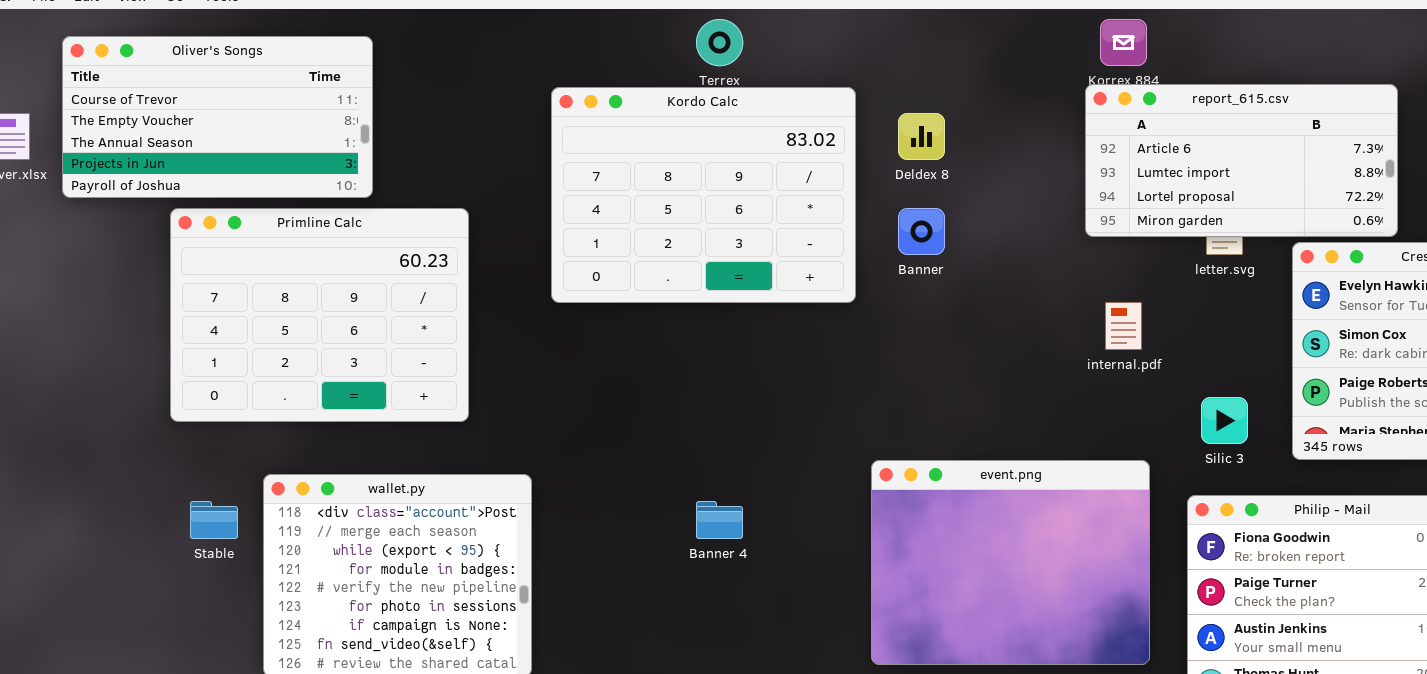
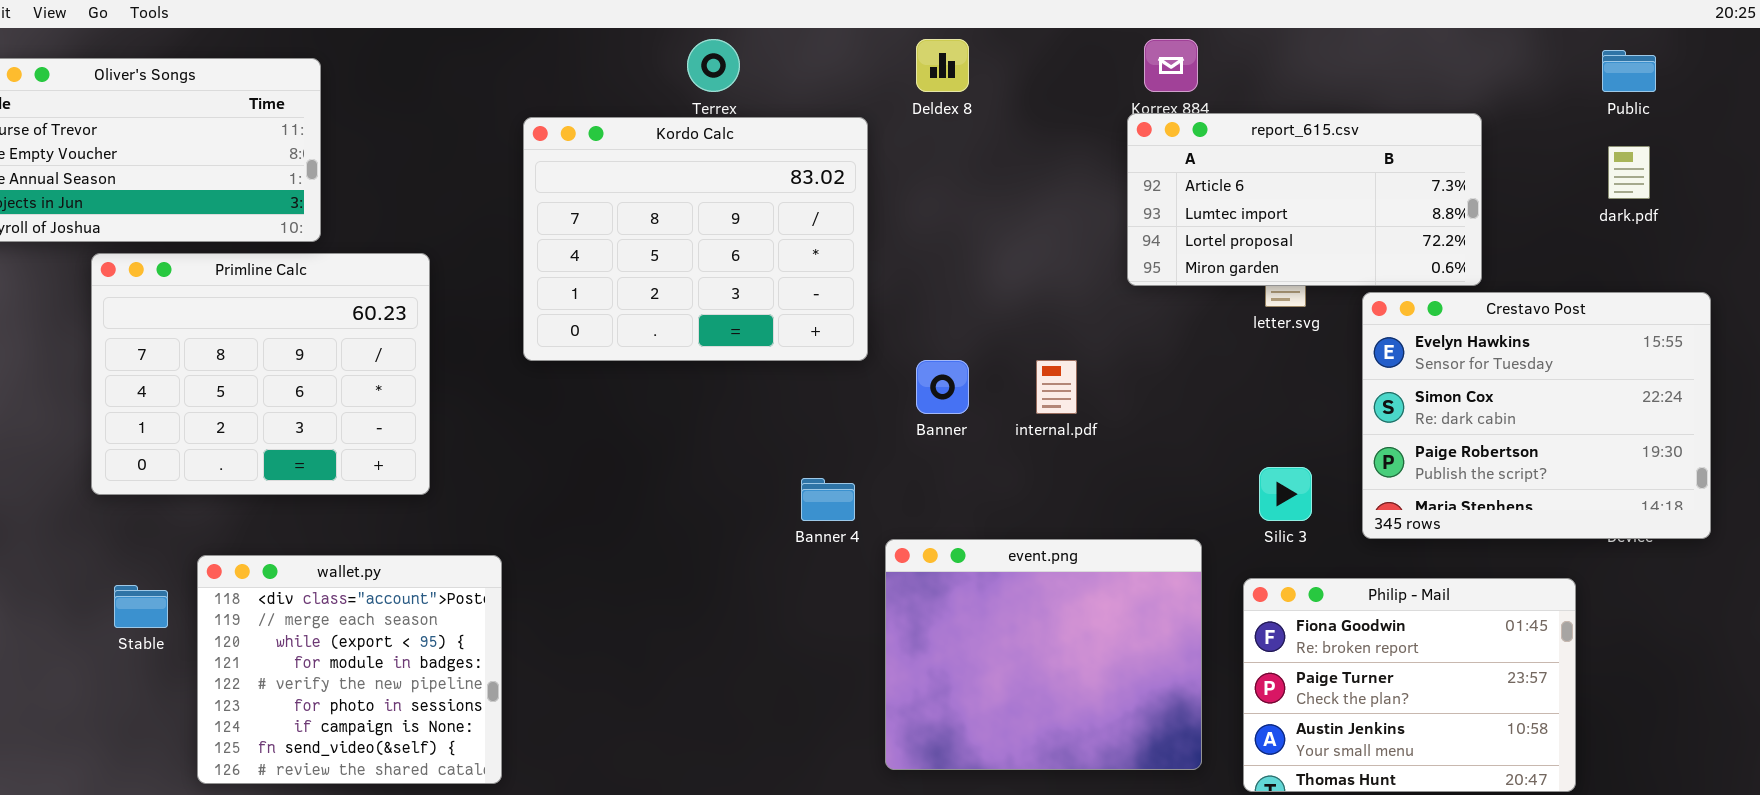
Deldex 8: [898,113,945,160] -> [916,39,969,92], moved
Banner: [898,208,945,255] -> [916,360,969,414], moved
internal.pdf: [1105,302,1142,350] -> [1036,360,1077,414], moved
Banner 4: [696,501,743,539] -> [801,478,855,521], moved

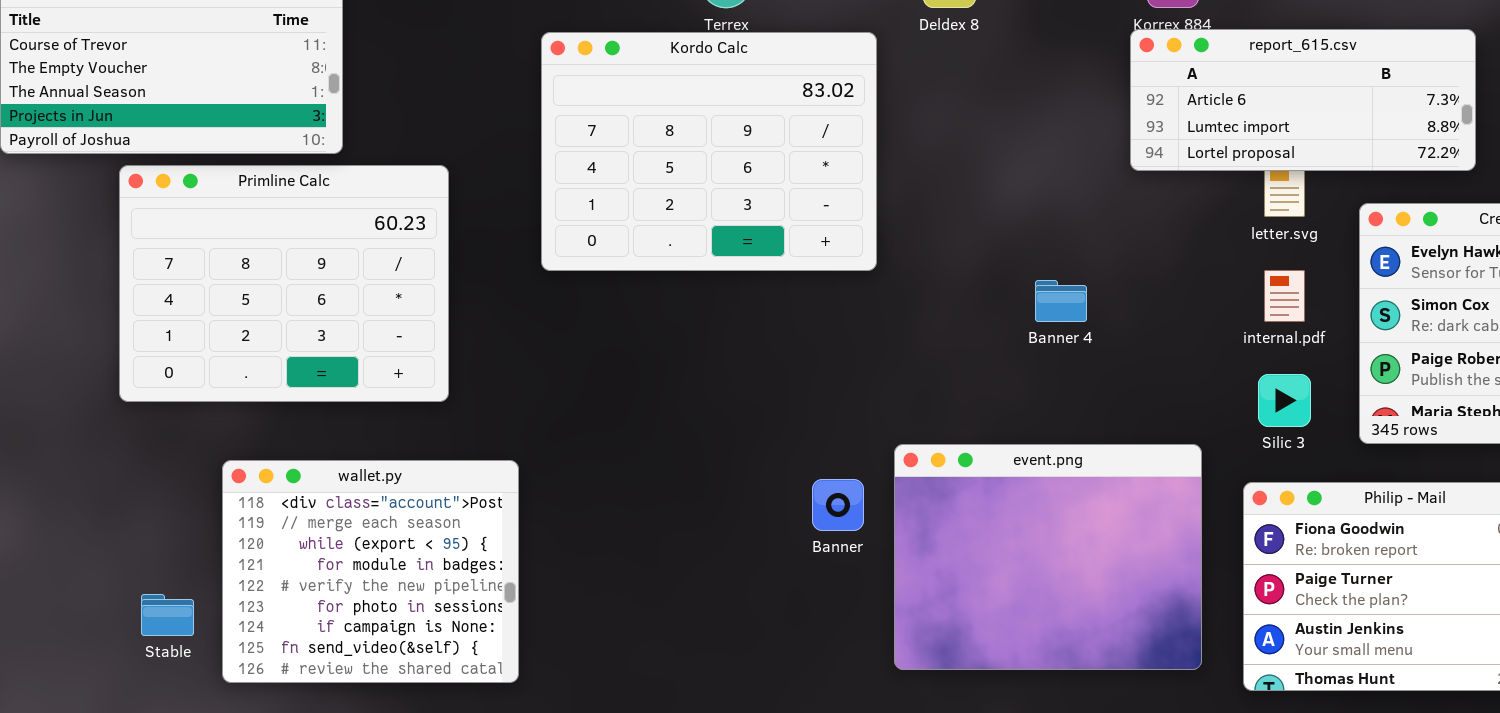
report_615.csv: [1127,113,1482,286] -> [1130,29,1476,171], resized
Banner: [916,360,969,414] -> [812,479,864,531], moved
internal.pdf: [1036,360,1077,414] -> [1264,270,1305,322], moved
Banner 4: [801,478,855,521] -> [1035,280,1087,322], moved
Stable: [114,585,168,628] -> [141,594,194,636], moved

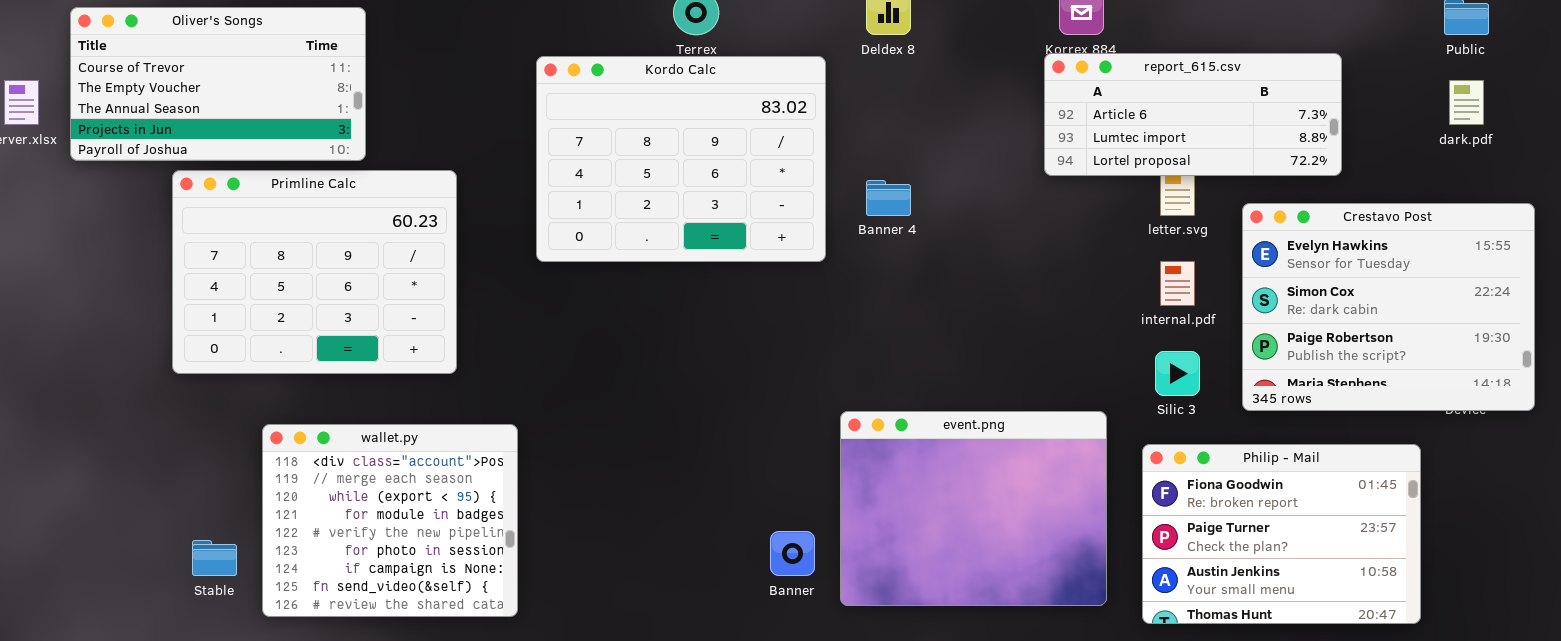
Banner 4: [1035,280,1087,322] -> [866,180,911,216], moved
Banner: [812,479,864,531] -> [770,531,815,576], moved

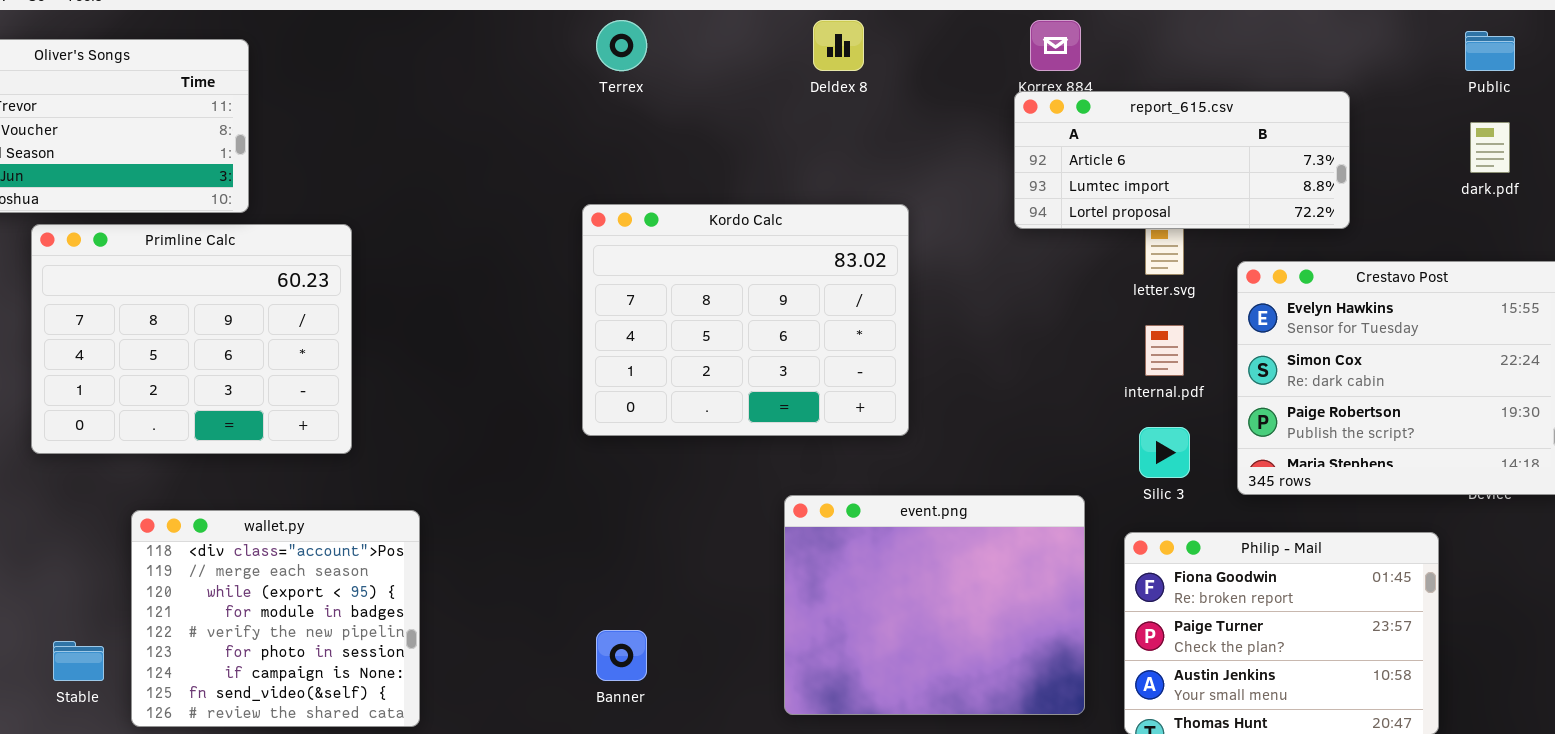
Kordo Calc: [536,56,826,262] -> [582,204,909,436], moved
Banner: [770,531,815,576] -> [596,630,647,681], moved

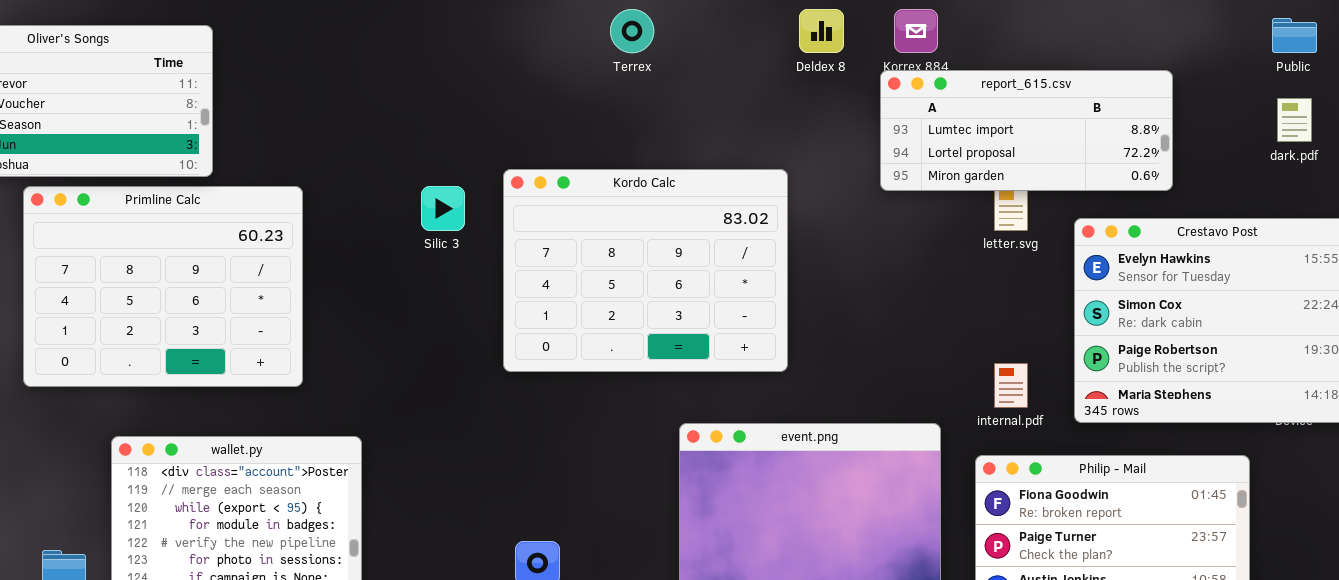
Terrex: [596,20,647,71] -> [610,9,654,53], moved
Deldex 8: [813,20,864,71] -> [799,9,844,53], moved
report_615.csv: [1014,91,1350,229] -> [880,70,1173,191], scrolled down 1 row
internal.pdf: [1145,325,1184,376] -> [994,363,1028,408], moved
Silic 3: [1139,427,1190,478] -> [421,186,465,231], moved

